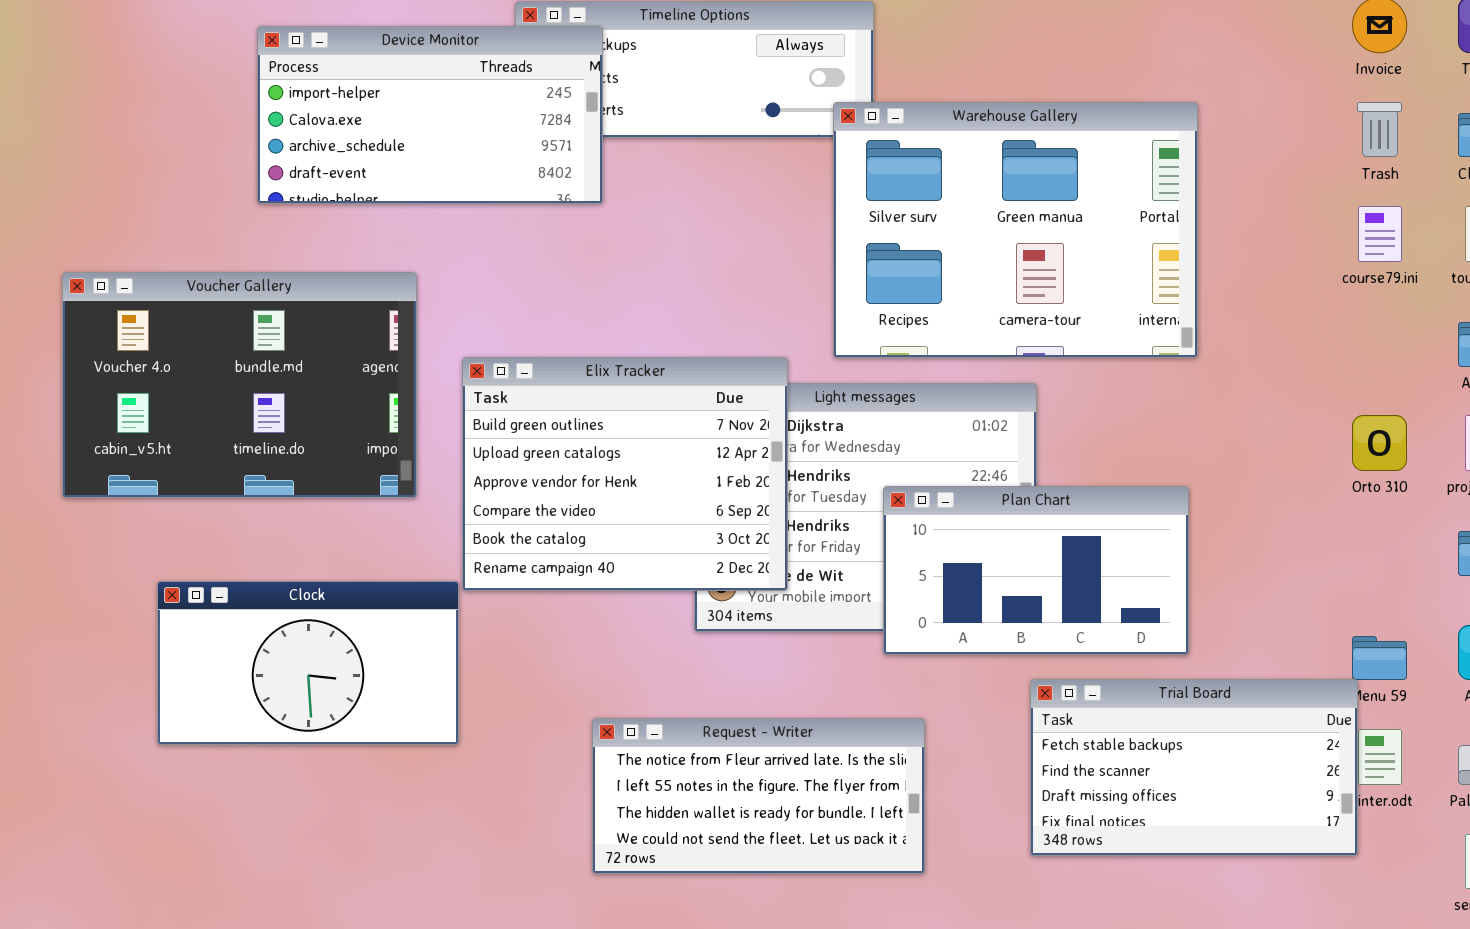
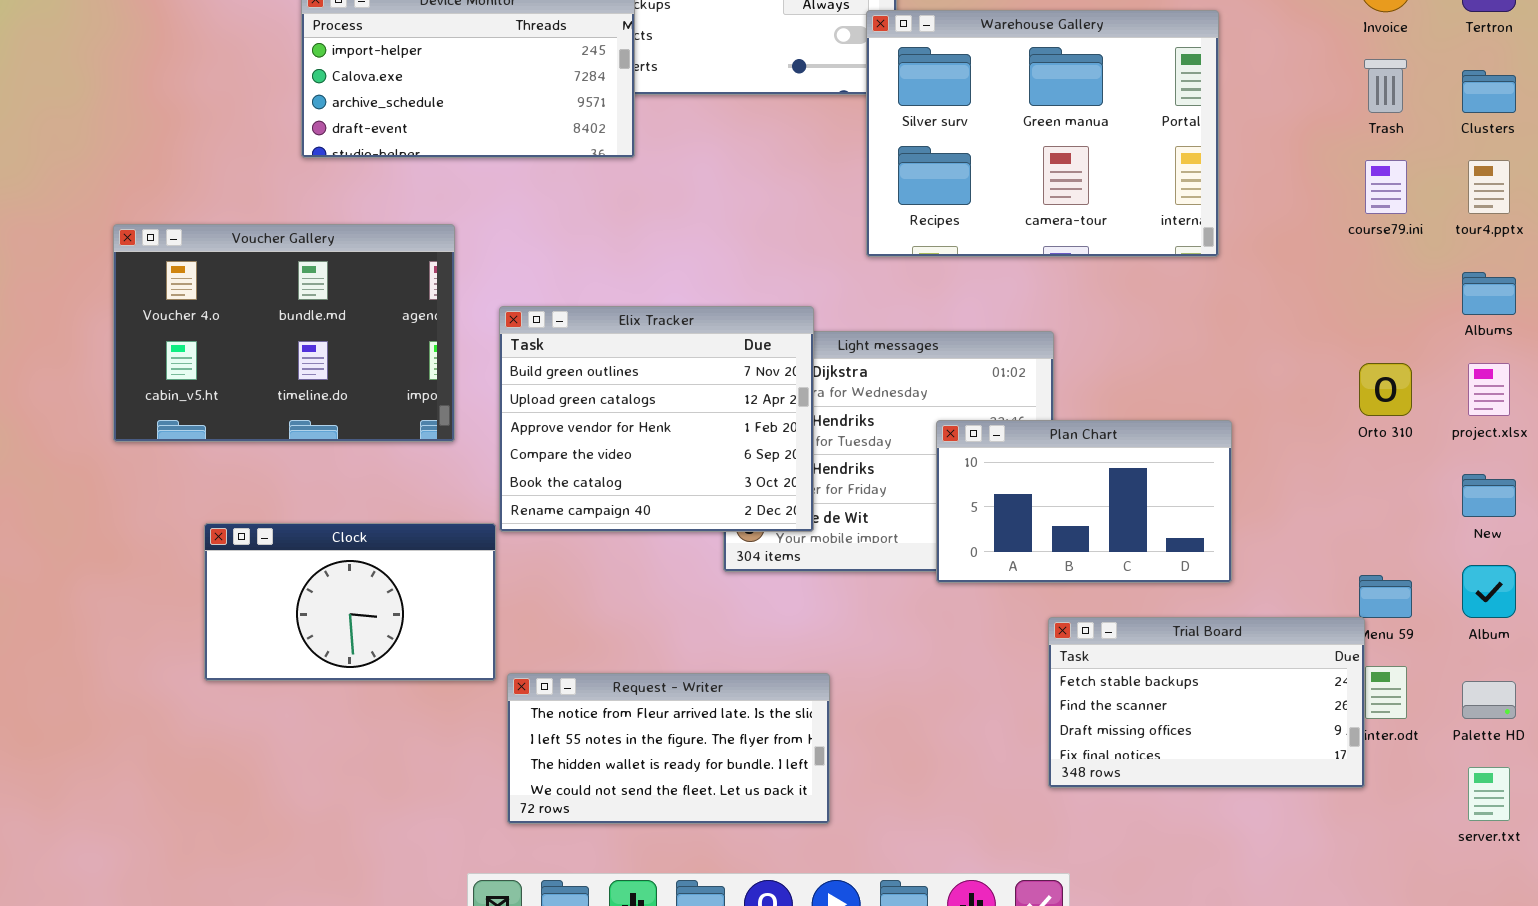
Warehouse Gallery: [833,102,1198,358] -> [866,10,1219,257], moved
Plan Chart: [883,486,1189,655] -> [936,420,1232,583], moved
Request - Writer: [592,718,925,874] -> [507,673,830,824], moved

